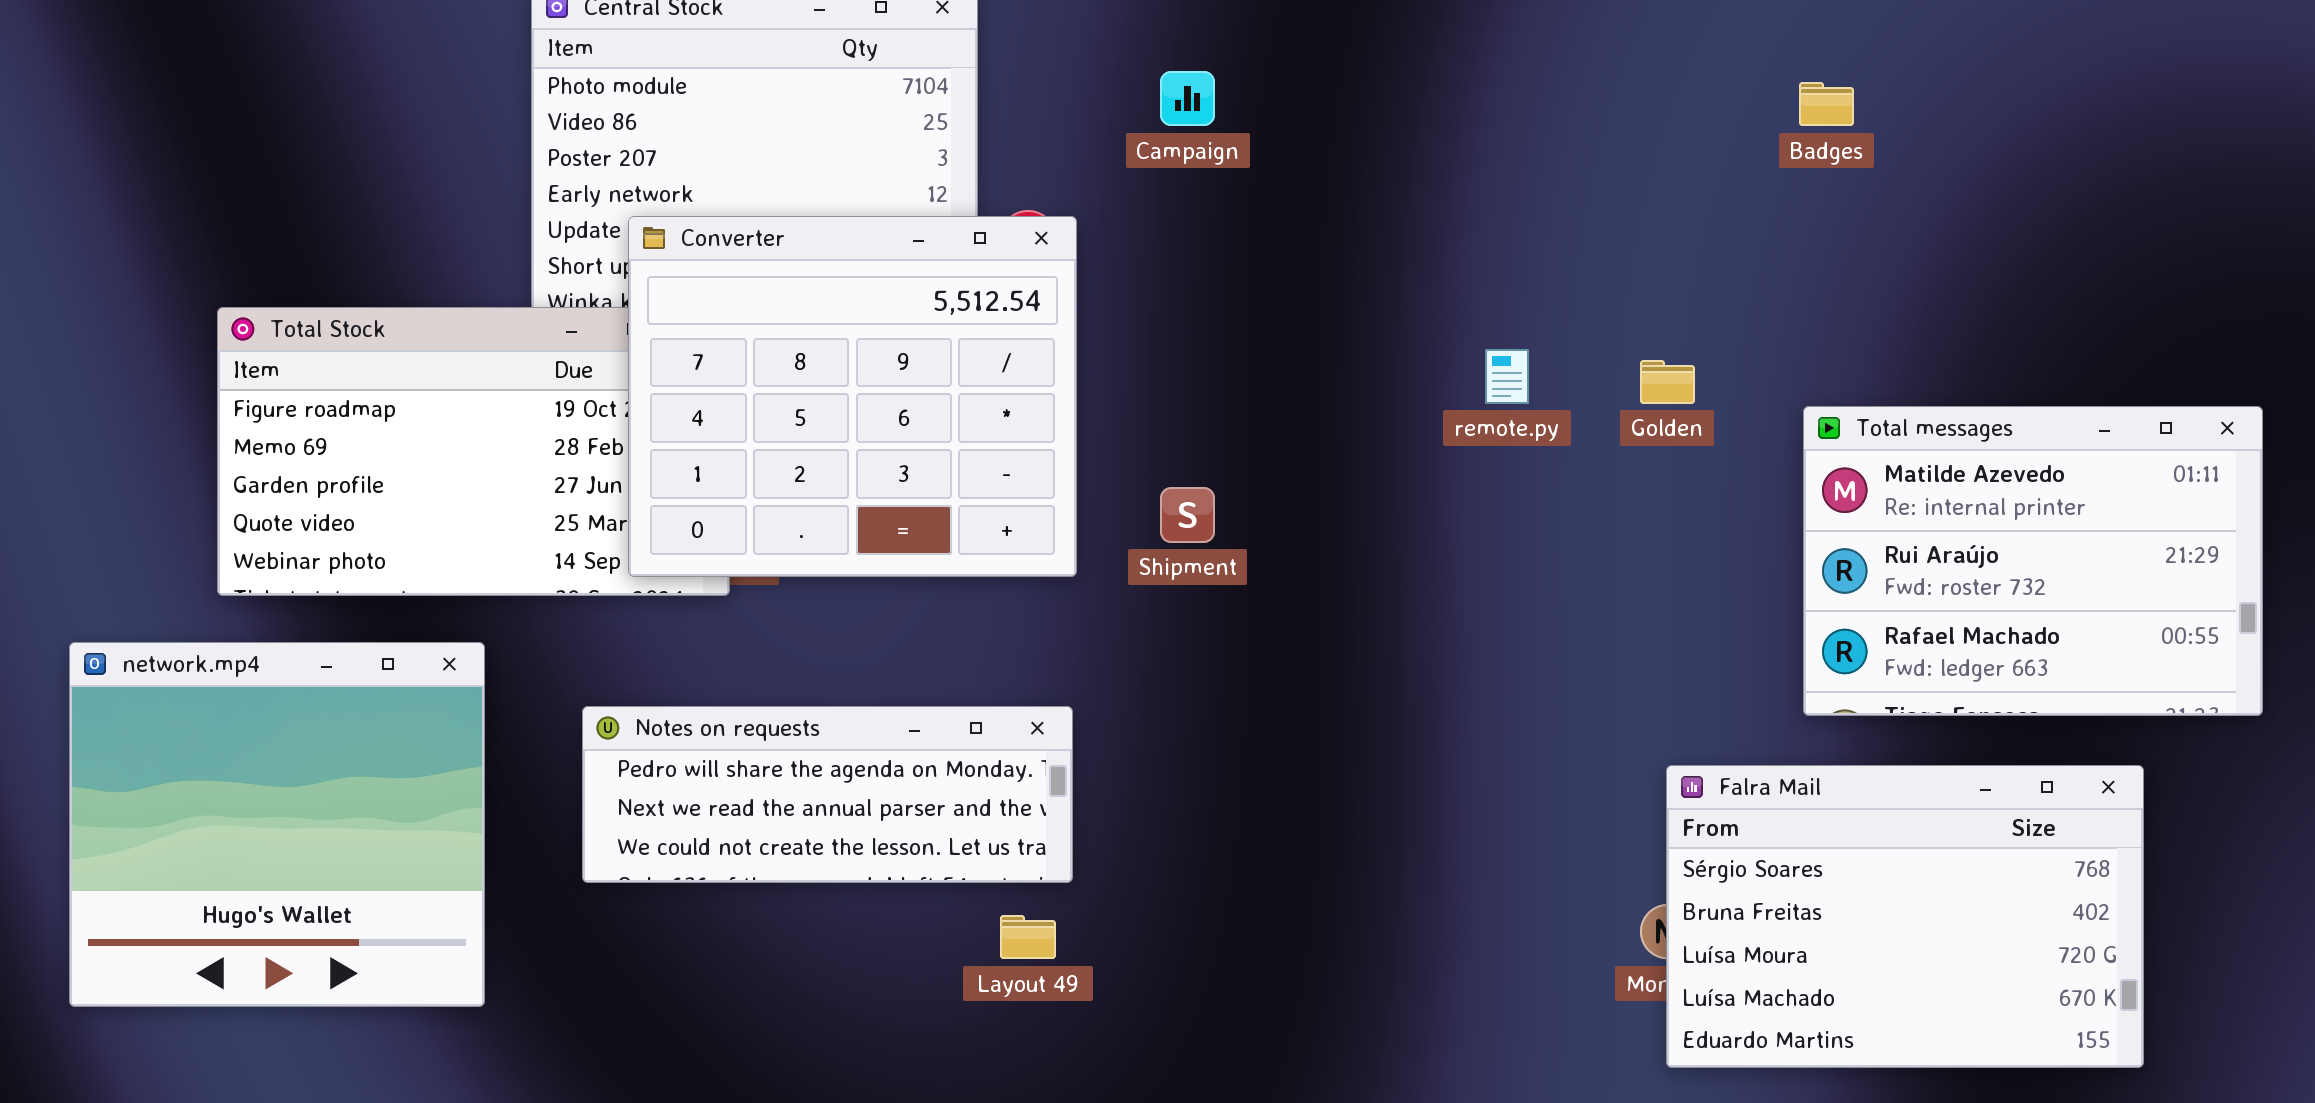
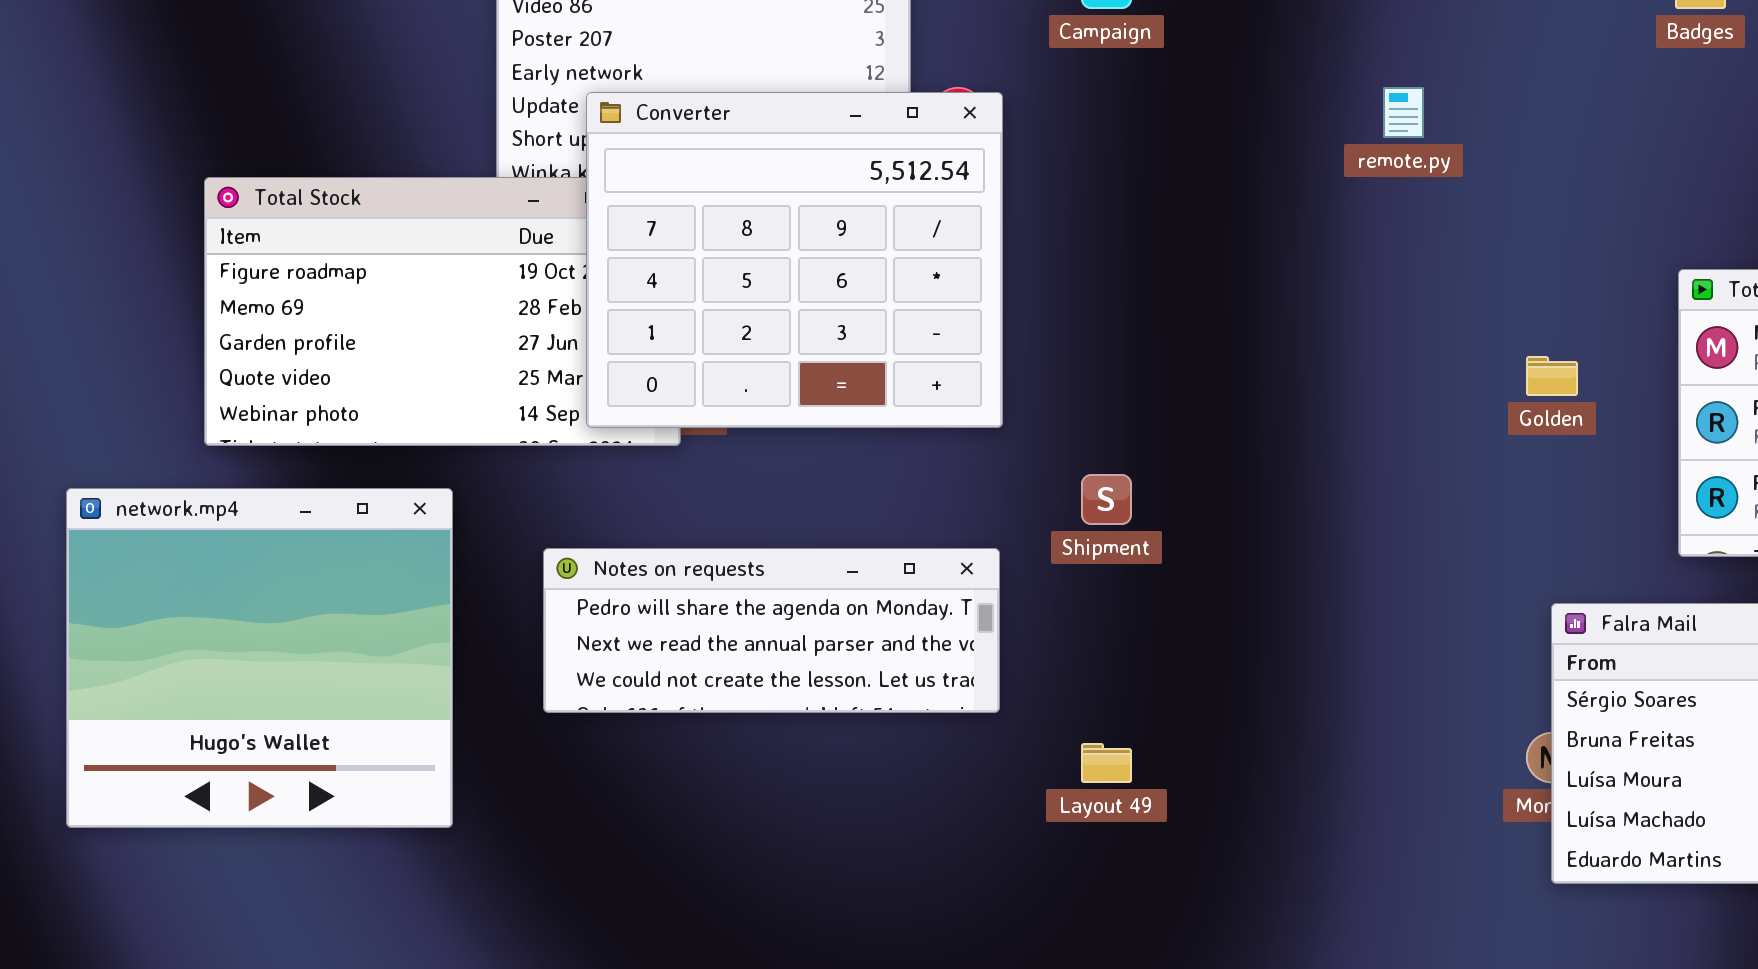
remote.py: [1485,349,1529,404] -> [1383,87,1424,138], moved
Golden: [1640,360,1695,404] -> [1526,356,1578,396], moved
Shipment: [1160,487,1215,543] -> [1081,474,1132,525], moved
Layout 49: [1000,915,1056,959] -> [1081,743,1132,783], moved

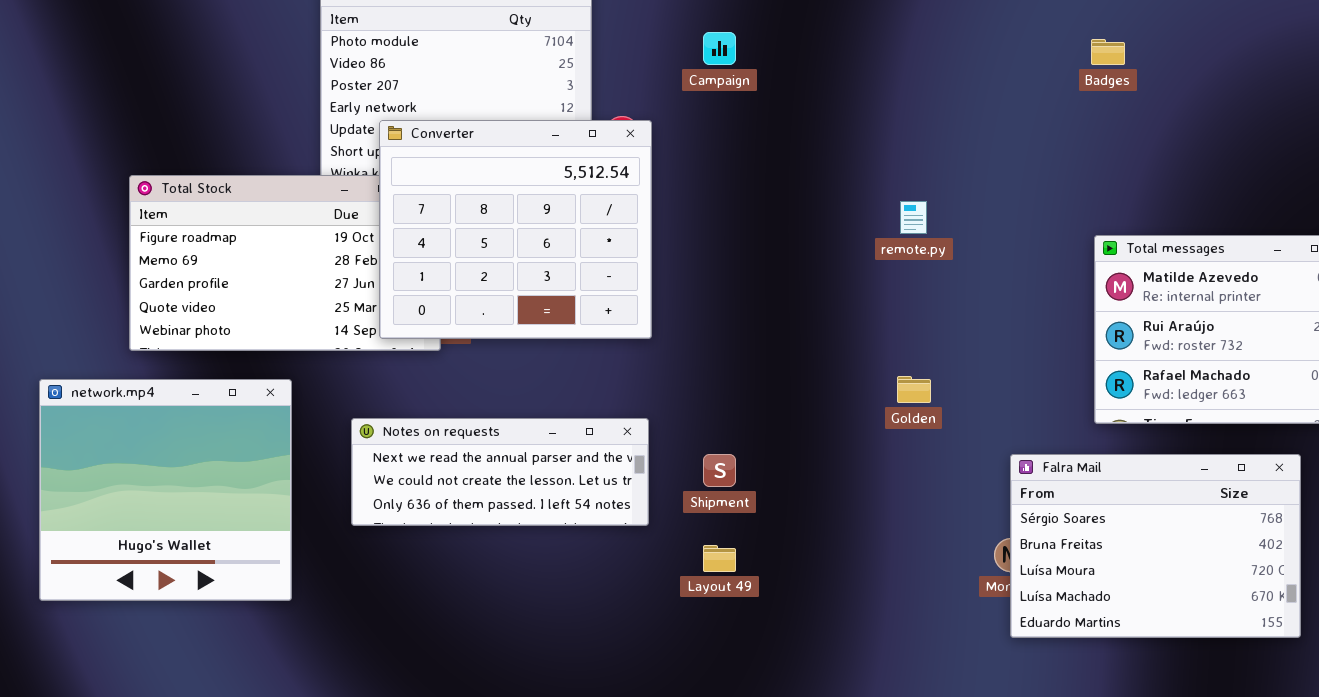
remote.py: [1383,87,1424,138] -> [900,201,927,234], moved
Golden: [1526,356,1578,396] -> [897,376,931,403], moved
Shipment: [1081,474,1132,525] -> [703,454,736,487], moved
Notes on requests: [543,548,1000,713] -> [351,418,649,526], scrolled down 1 row

